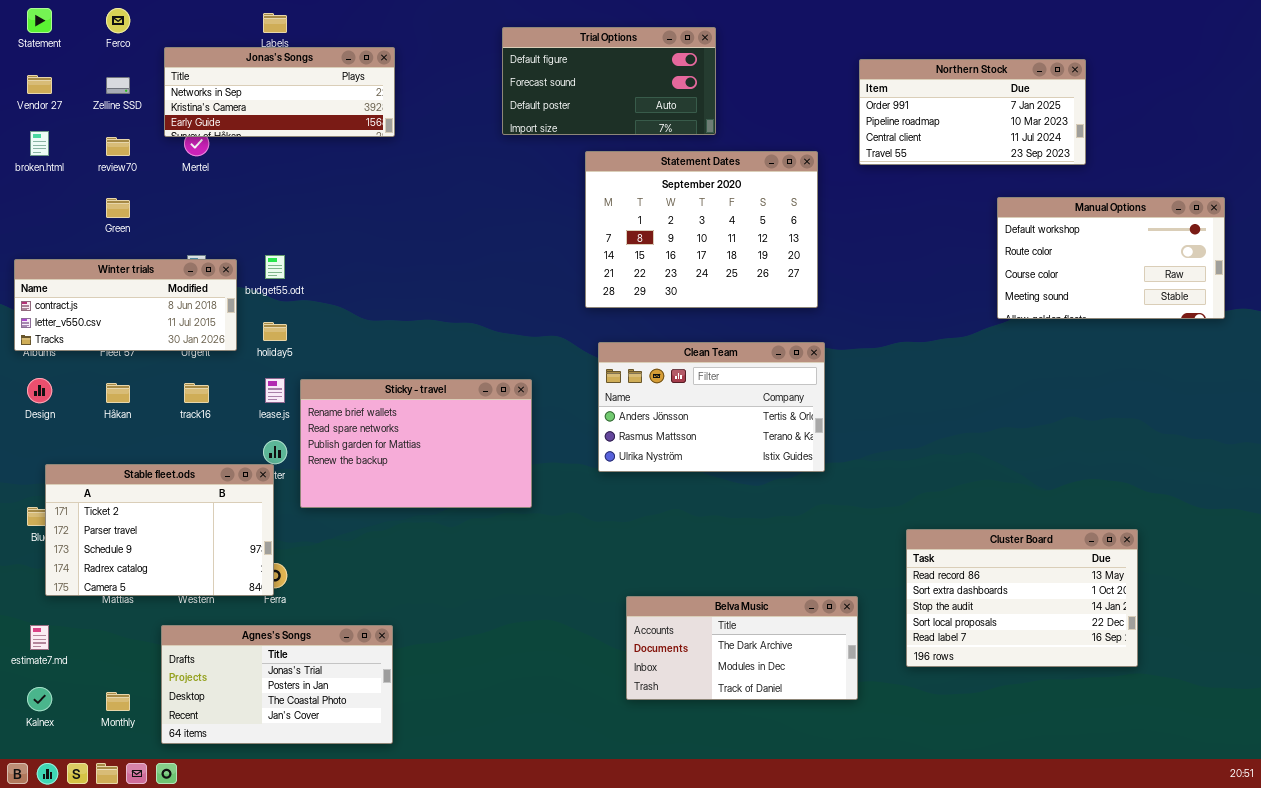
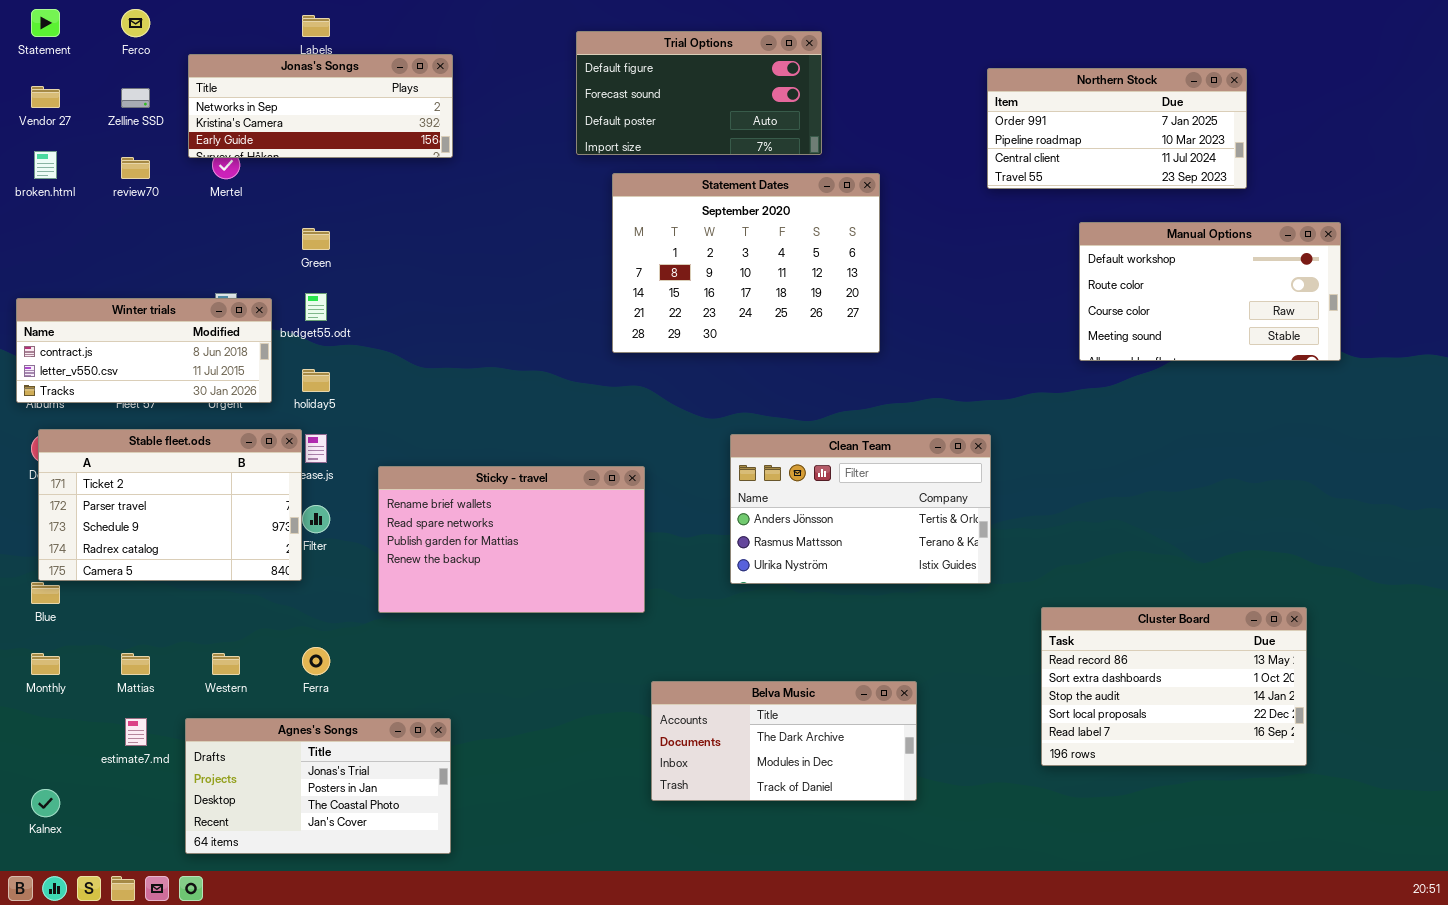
Statement Dates: [585,151,818,308] -> [612,173,880,353], moved
Manual Options: [997,197,1225,319] -> [1079,222,1341,361], moved
Green: [106,198,130,218] -> [302,228,330,250], moved
Clean Team: [598,342,825,472] -> [730,434,991,584], moved
Sticky - travel: [300,379,532,508] -> [378,466,645,613], moved
Stable fleet.ods: [45,464,274,596] -> [38,429,302,581], moved
Belva Music: [626,596,858,700] -> [651,681,917,801], moved
estimate7.md: [30,625,49,650] -> [125,718,147,746], moved
Monthly: [106,692,130,711] -> [31,653,60,675], moved

